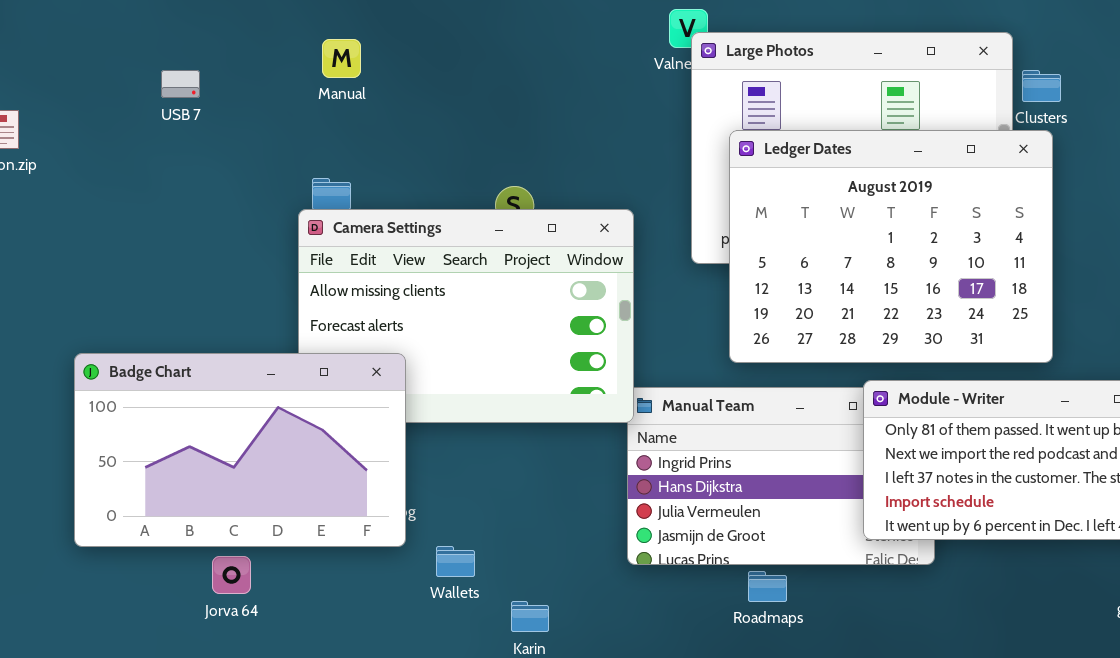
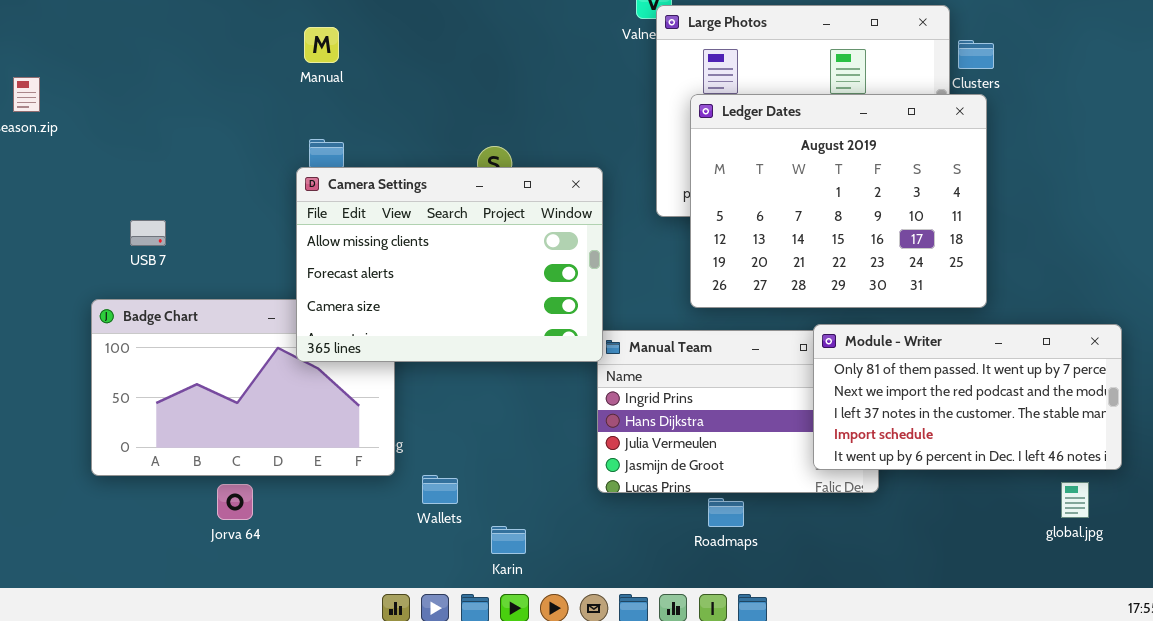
Manual: [322,39,361,78] -> [304,27,339,63], moved
USB 7: [161,70,200,98] -> [130,220,166,246], moved
Camera Settings: [298,209,634,423] -> [296,167,603,362], raised

